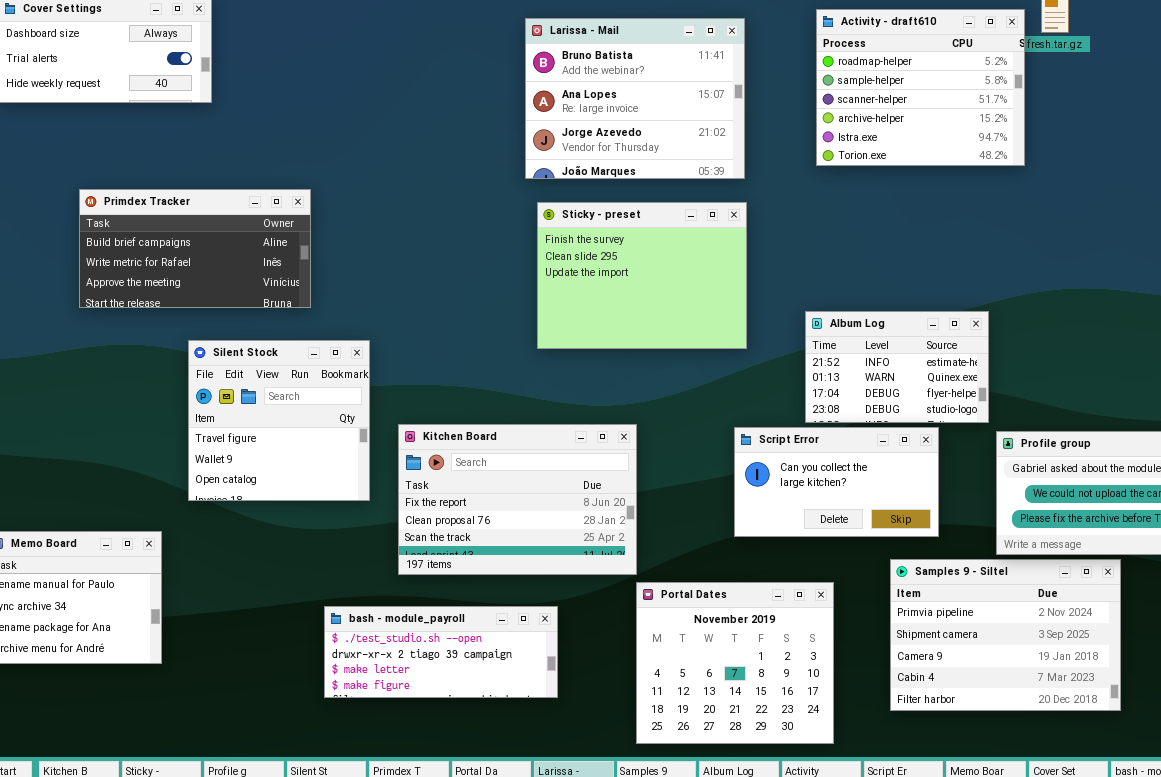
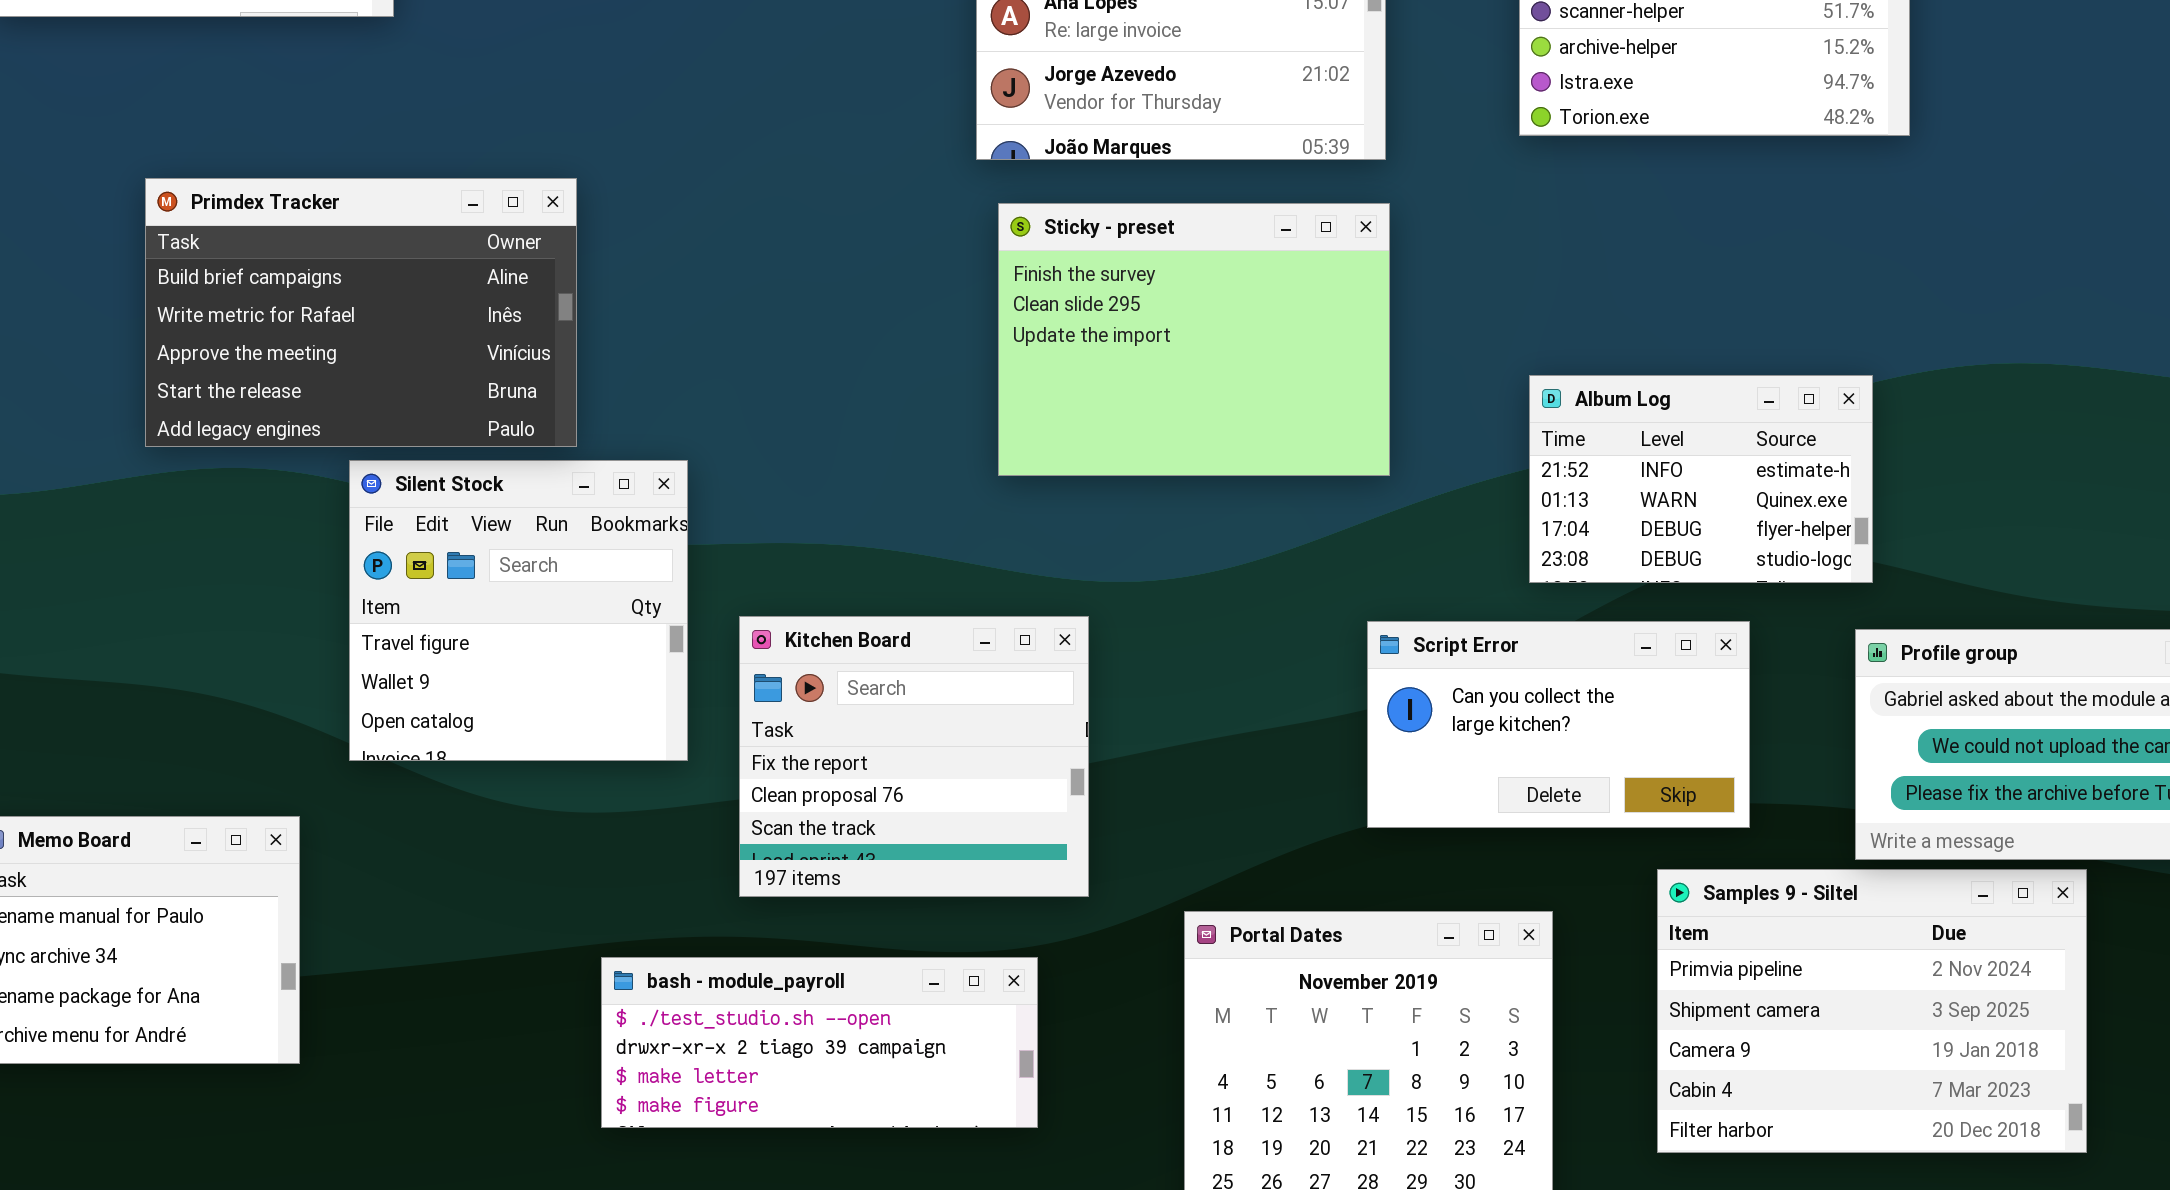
Primdex Tracker: [79,189,311,308] -> [145,178,577,447], resized
Album Log: [805,311,989,423] -> [1529,375,1873,583], moved
Kitchen Board: [398,424,637,575] -> [739,616,1089,897], resized

